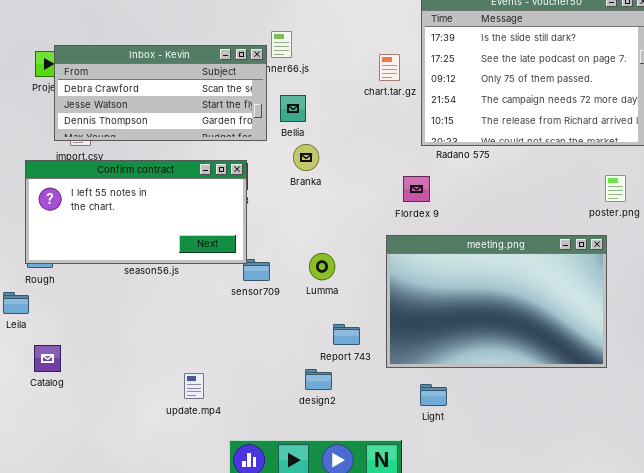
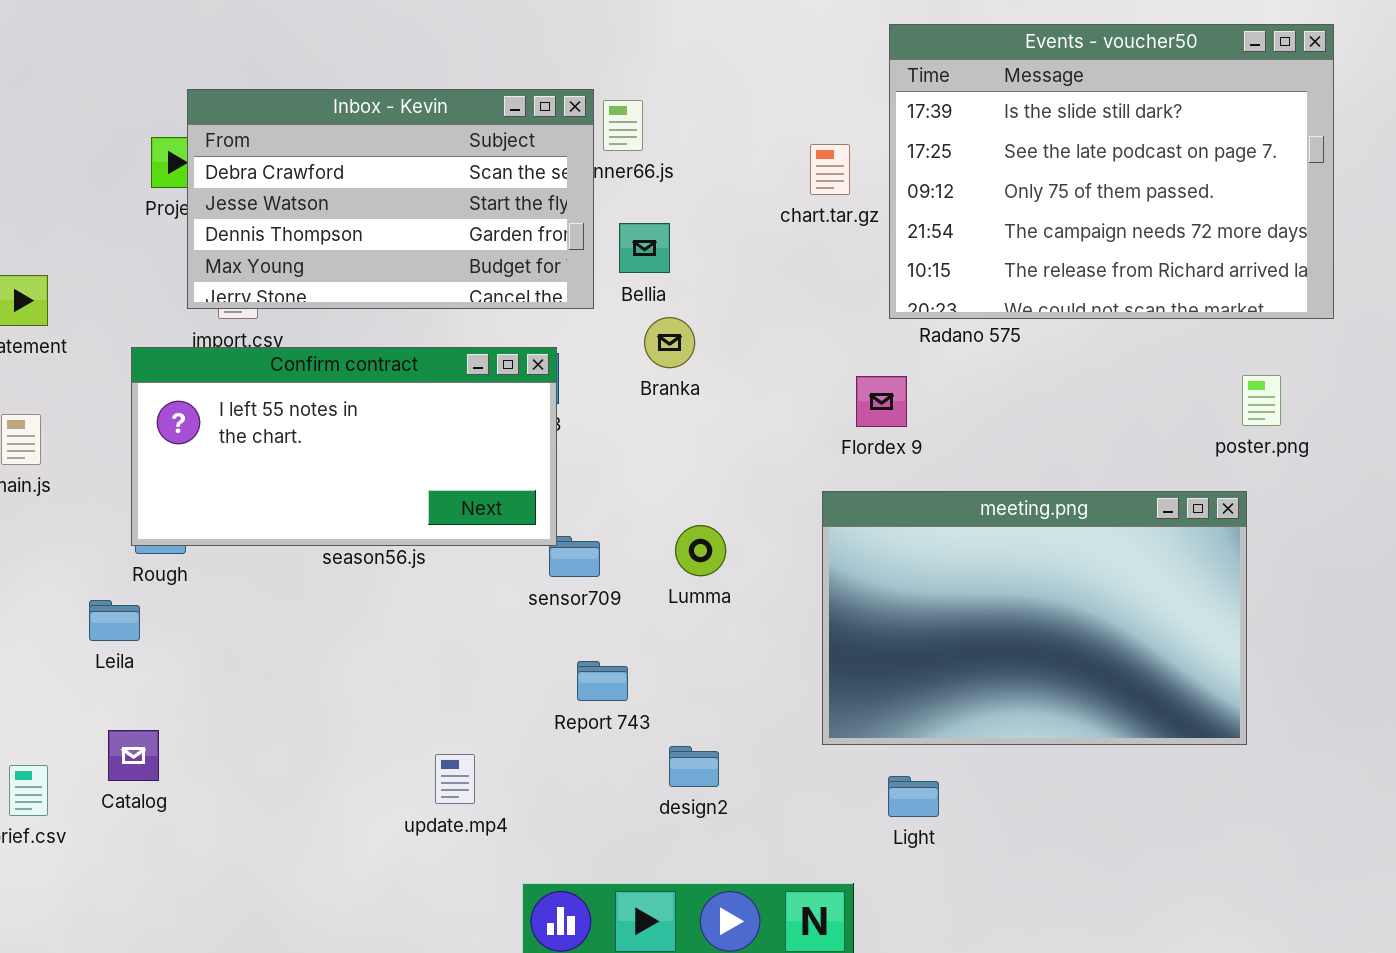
Inbox - Kevin: [54,45,267,141] -> [187,89,594,309], resized
Report 743: [333,324,360,345] -> [577,661,628,701], moved
Catalog: [34,345,61,372] -> [108,730,159,781], moved

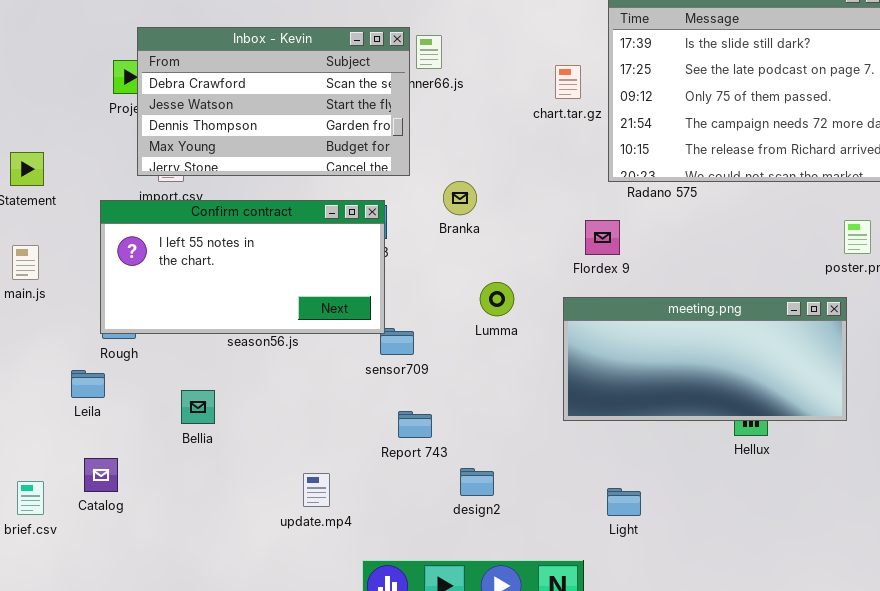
Bellia: [619,223,670,273] -> [181,390,215,424], moved
meeting.png: [822,491,1247,745] -> [563,297,847,421], resized
Lumma: [675,525,726,576] -> [480,282,514,316], moved

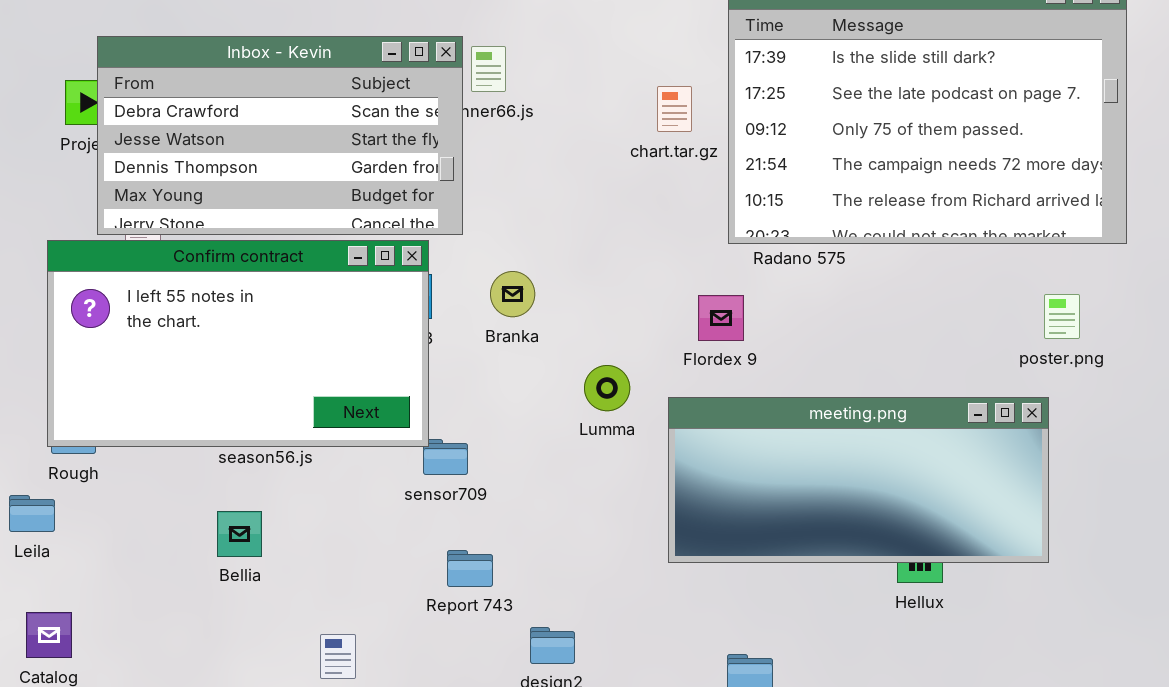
Branka: [443,181,477,215] -> [490,271,535,317], moved
Confirm contract: [100,200,385,334] -> [47,240,429,447], resized
Lumma: [480,282,514,316] -> [584,365,630,411], moved
Bellia: [181,390,215,424] -> [217,511,262,557], moved

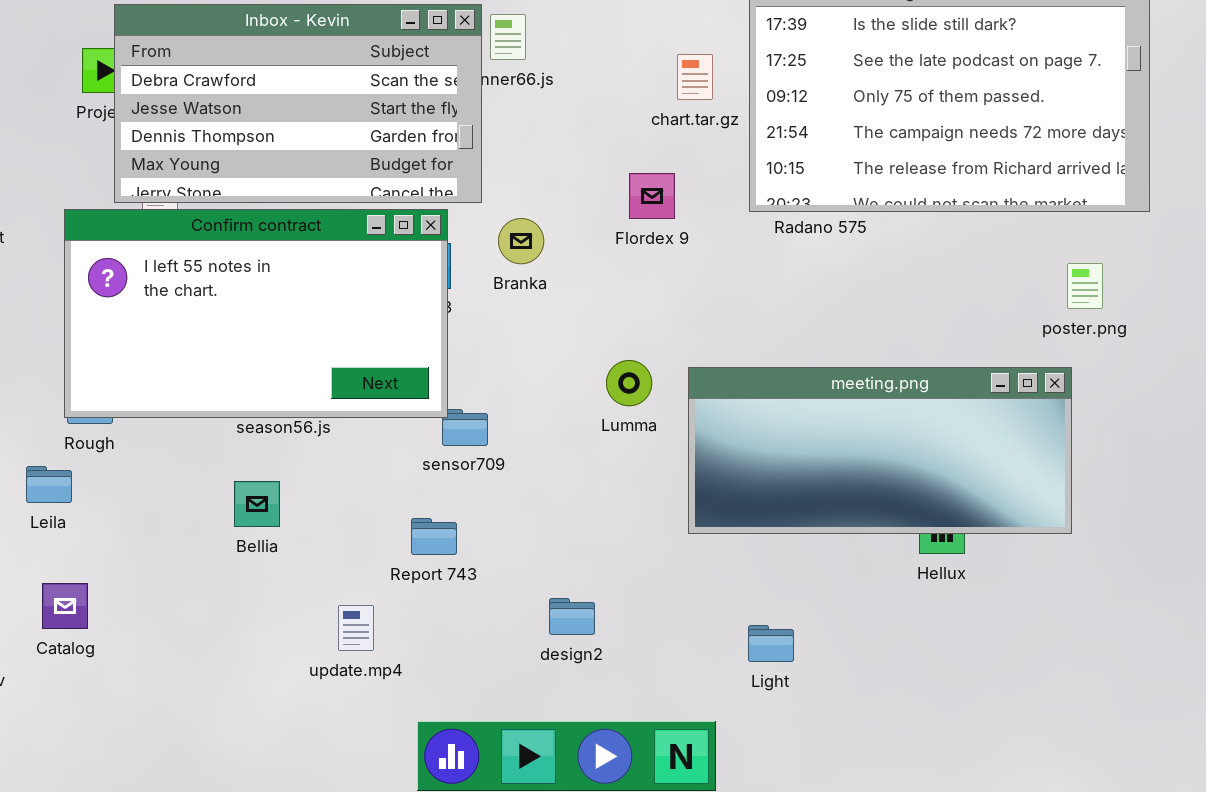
Branka: [490,271,535,317] -> [498,218,544,264], moved
Flordex 9: [698,295,744,341] -> [629,173,675,219], moved
Lumma: [584,365,630,411] -> [606,360,652,406], moved
Report 743: [447,550,493,587] -> [411,518,457,555], moved

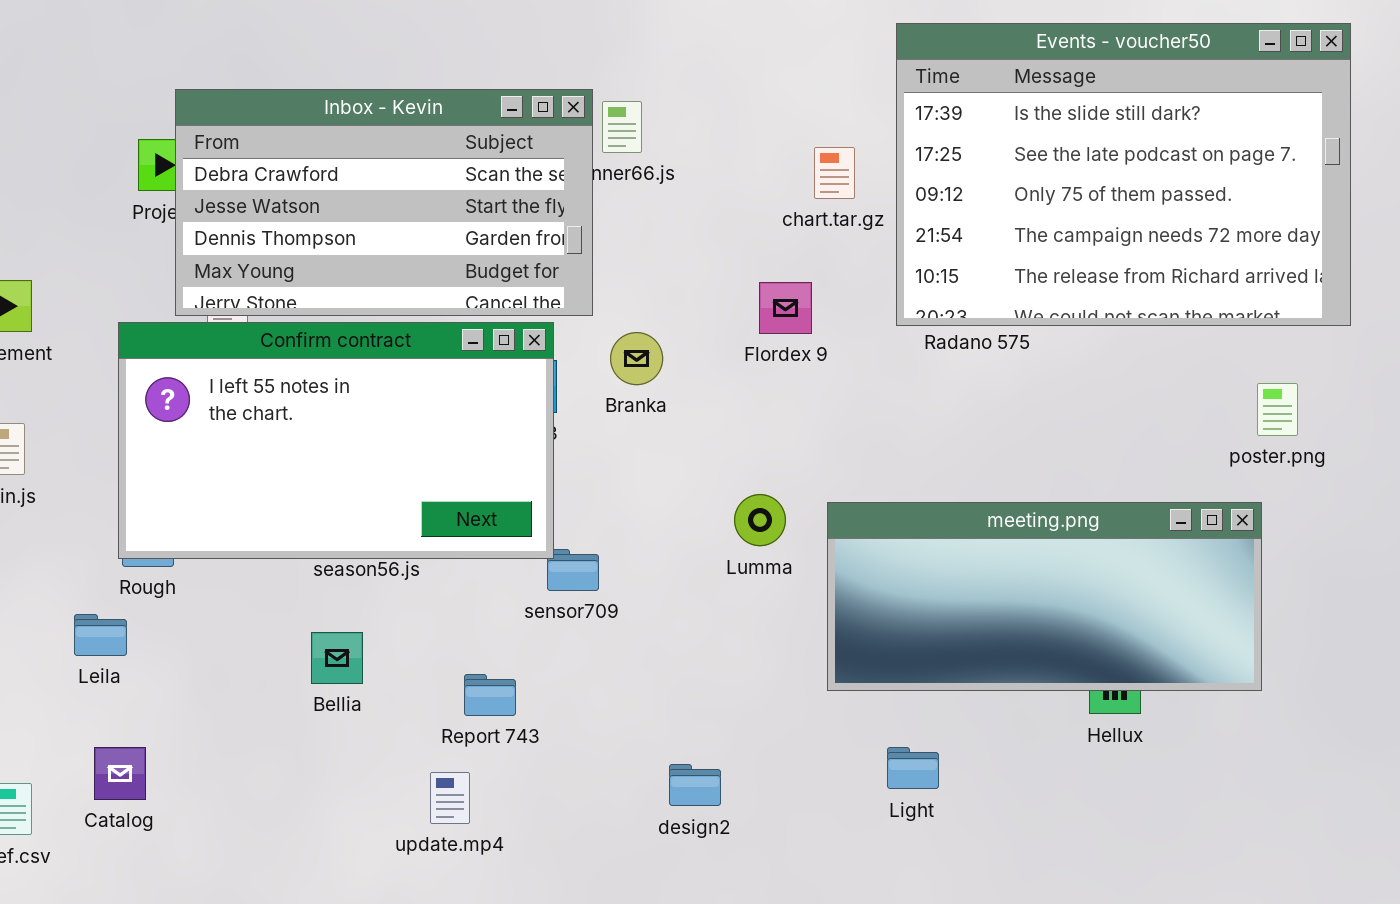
Report 743: [411,518,457,555] -> [464,674,516,716], moved
Light: [748,625,794,662] -> [887,747,939,789], moved

